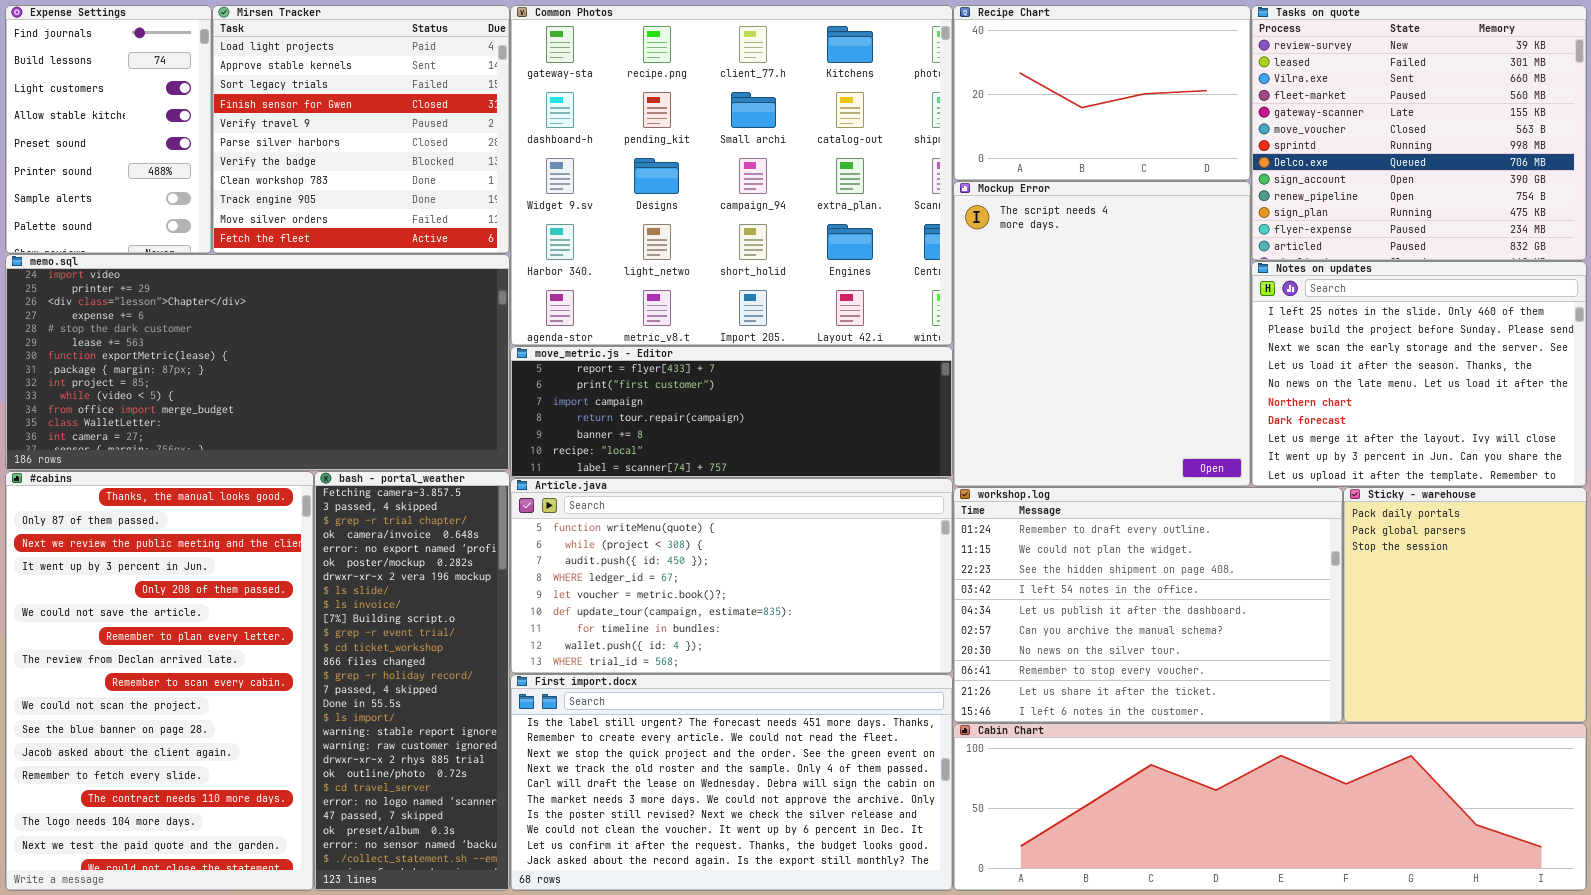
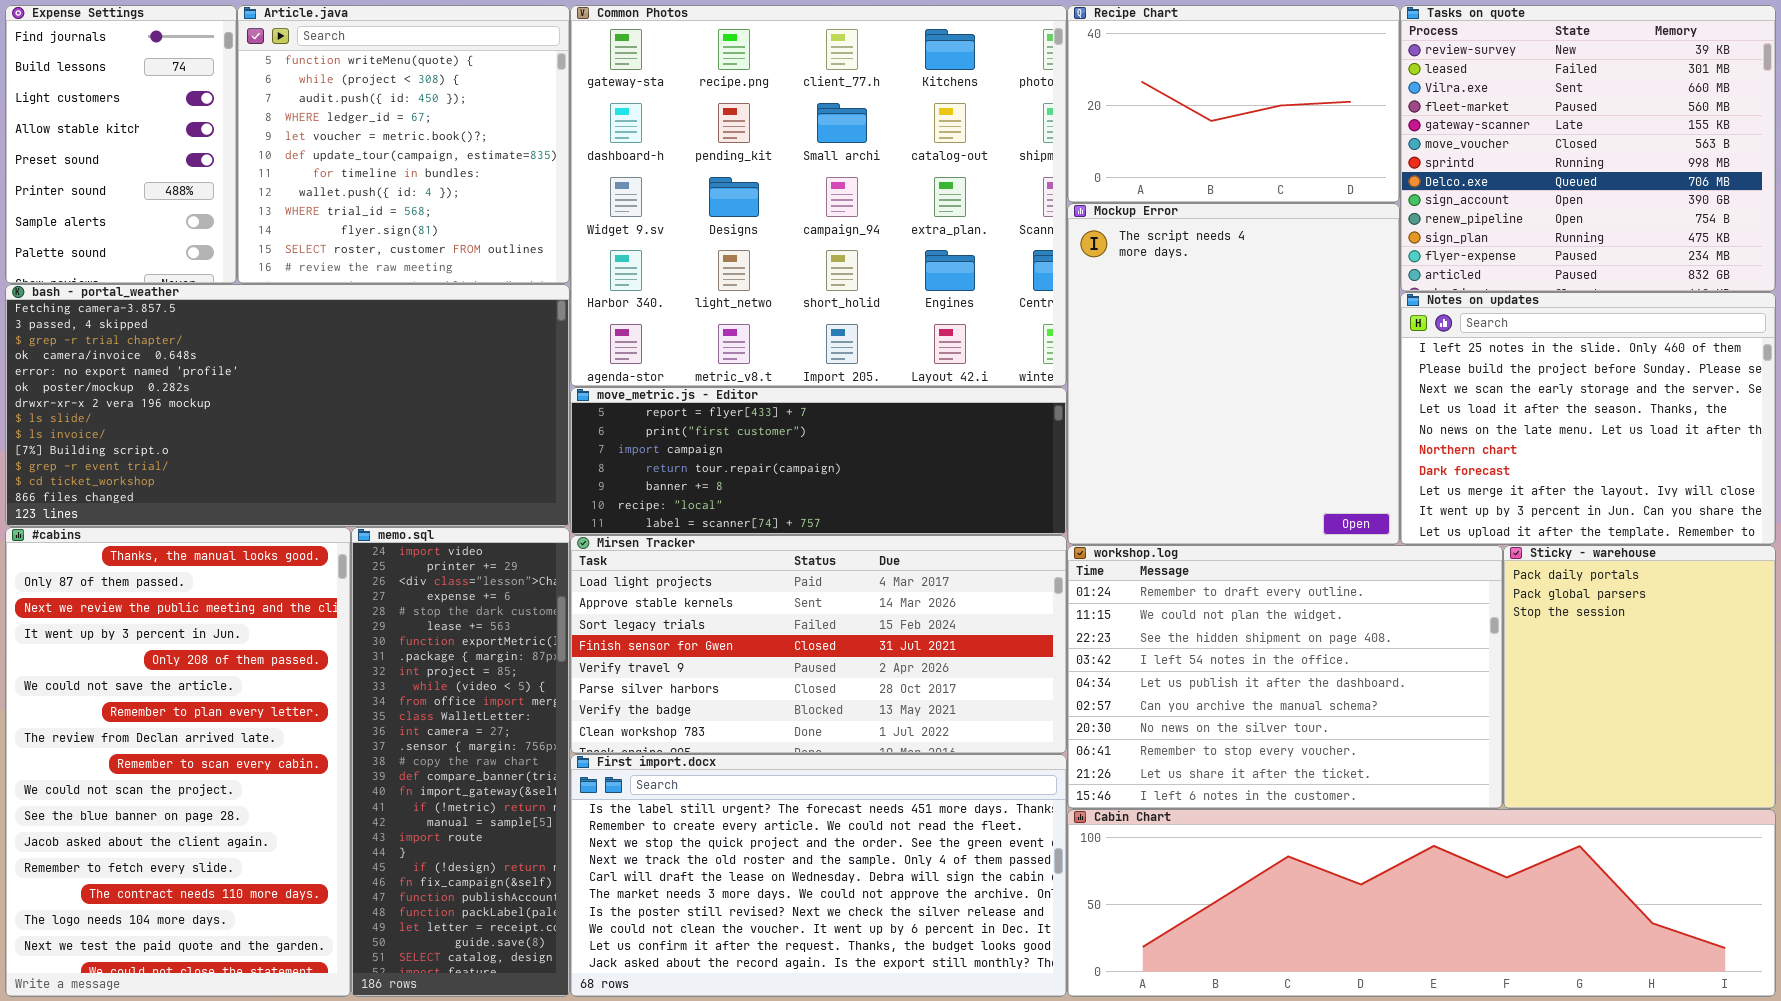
Mirsen Tracker: [212,5,510,254] -> [570,535,1067,754], moved, resized
memo.sql: [5,254,510,471] -> [351,527,570,997], moved, resized
bash - portal_weather: [314,471,510,891] -> [5,284,570,527], moved, resized
Article.java: [510,478,953,674] -> [237,5,570,284], moved, resized

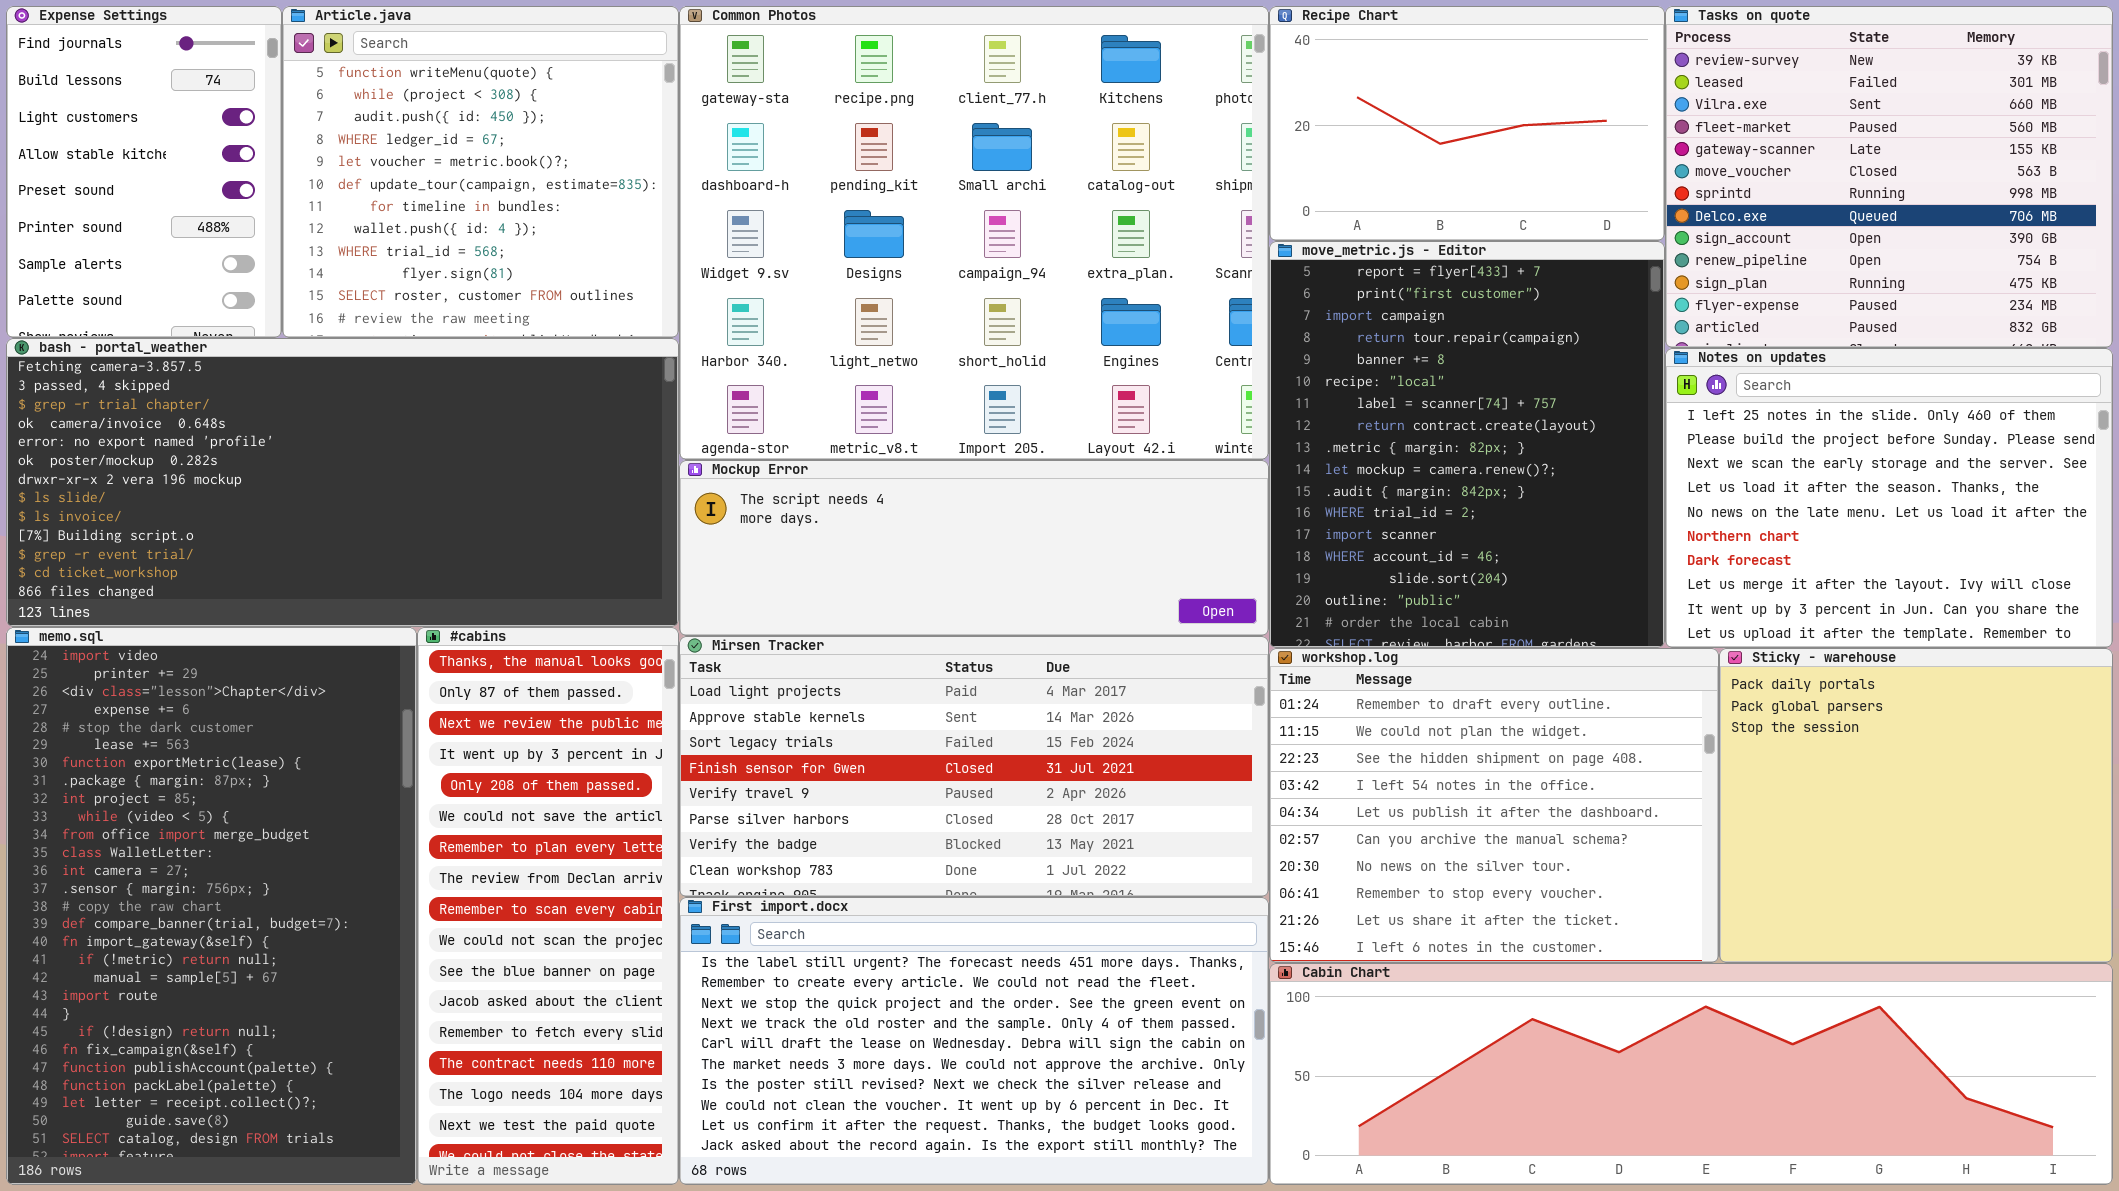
Mockup Error: [1067,203,1400,545] -> [679,460,1269,636], moved, resized
move_metric.js - Editor: [570,387,1067,535] -> [1269,241,1665,648], moved, resized
#cabins: [5,527,351,997] -> [417,627,679,1185], moved, resized
memo.sql: [351,527,570,997] -> [6,627,417,1185], moved, resized
workshop.log: [1067,545,1503,809] -> [1269,648,1719,963], resized
Sticky - warehouse: [1503,545,1776,809] -> [1719,648,2113,963], resized

